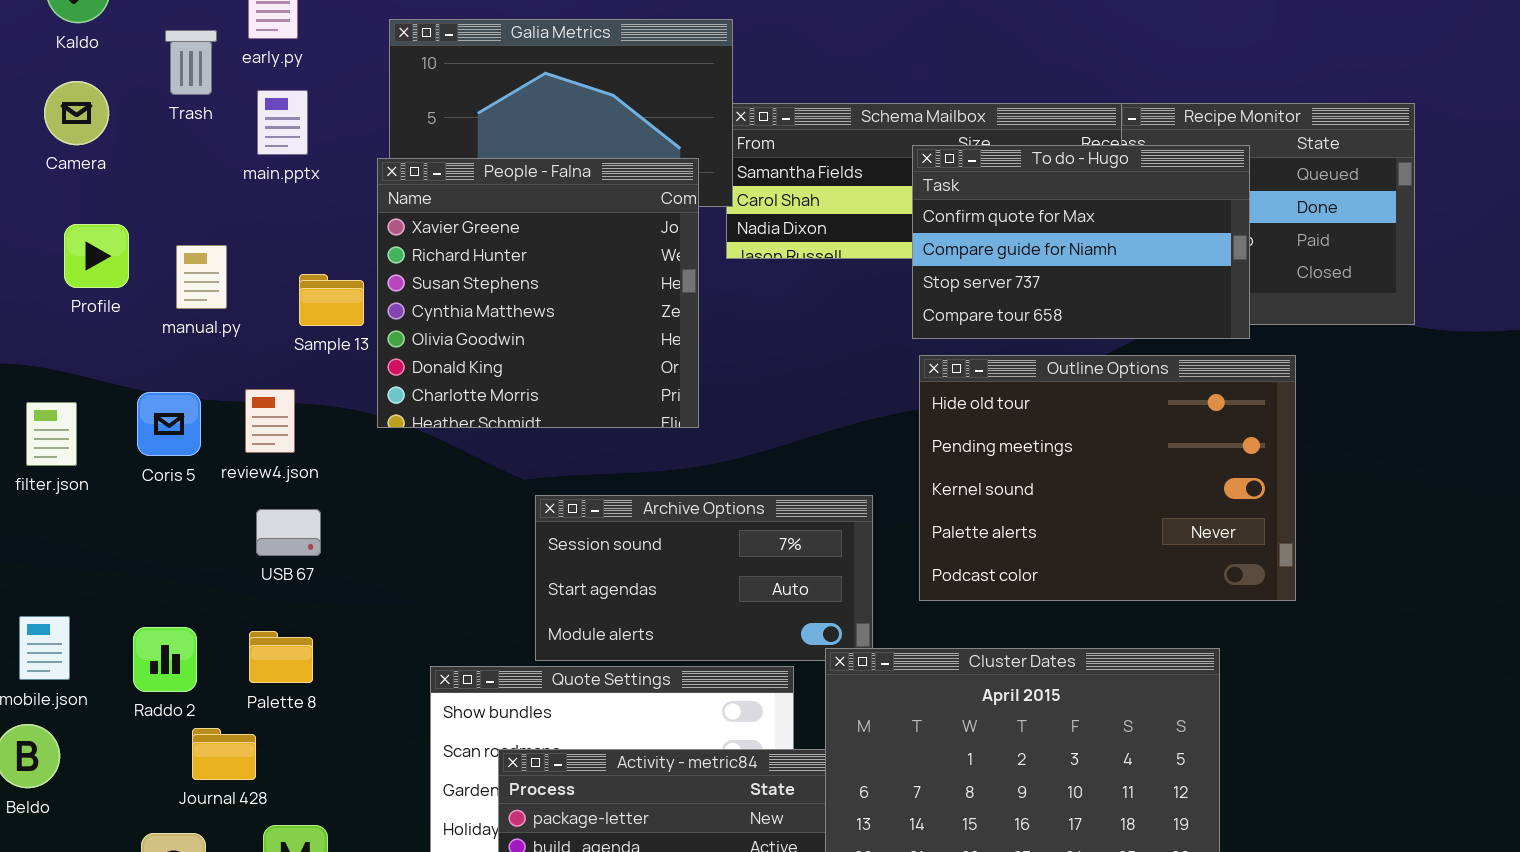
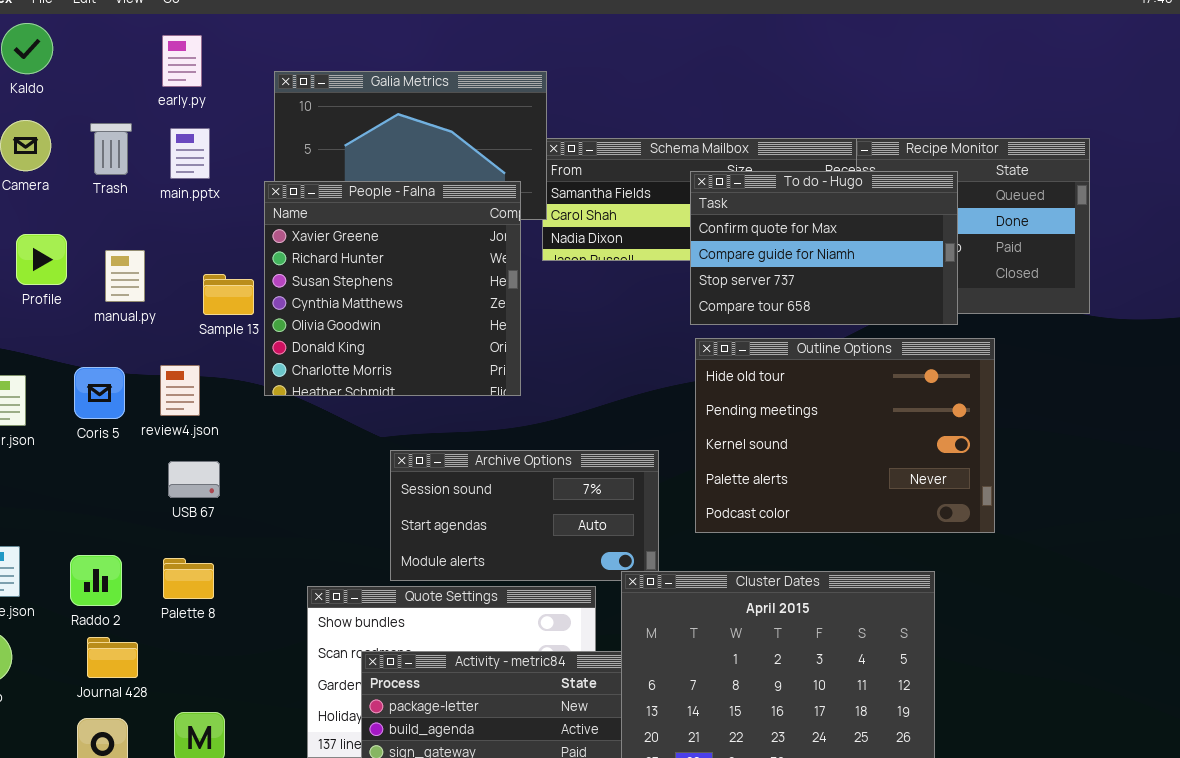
Trash: [165,30,217,95] -> [90,123,132,175], moved
Journal 428: [192,728,256,780] -> [87,637,138,678], moved

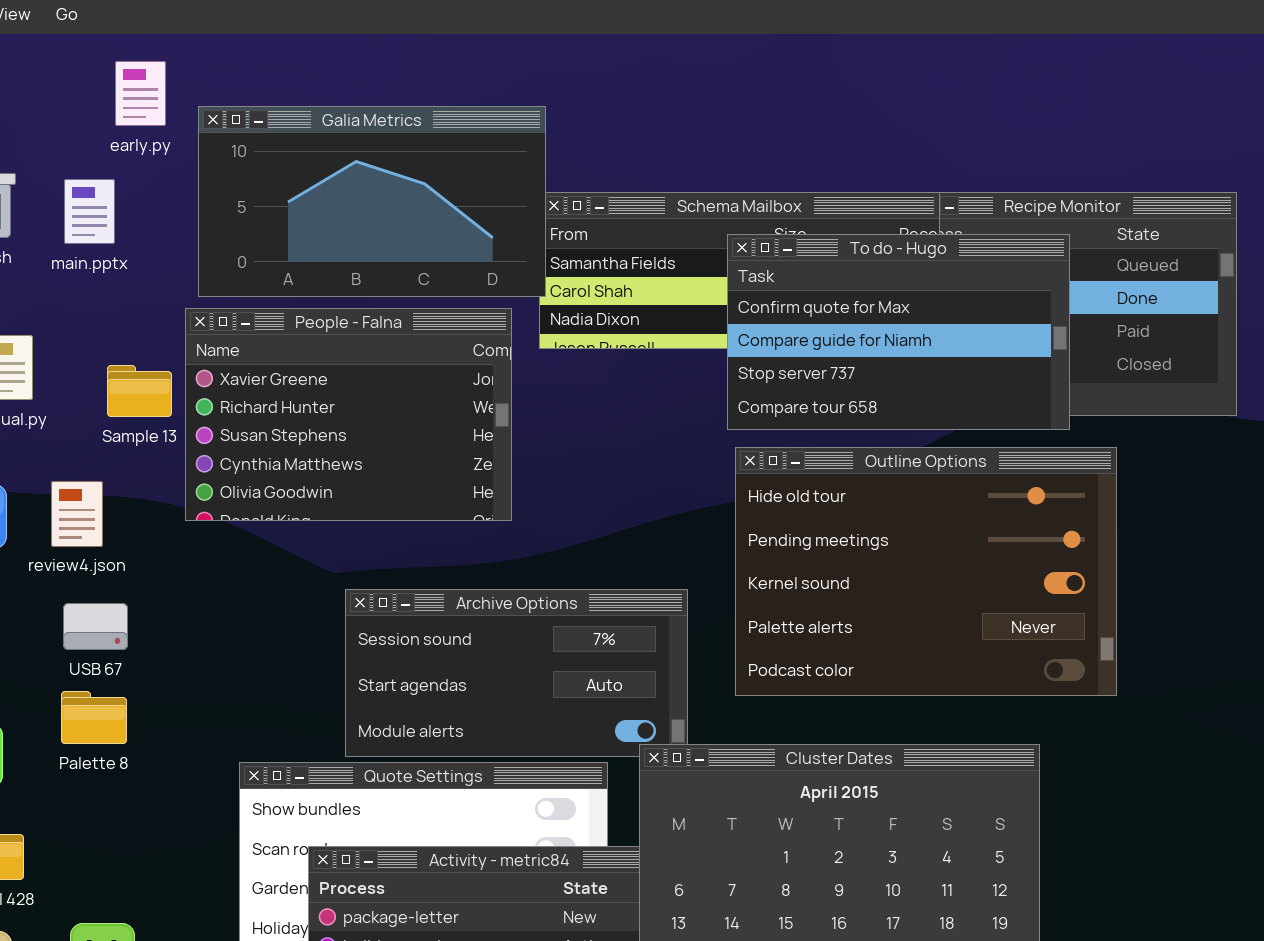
early.py: [162,35,202,87] -> [115,61,166,126], moved
People - Falna: [264,181,521,396] -> [185,308,512,521], resized
Palette 8: [163,558,214,599] -> [61,691,127,744], moved

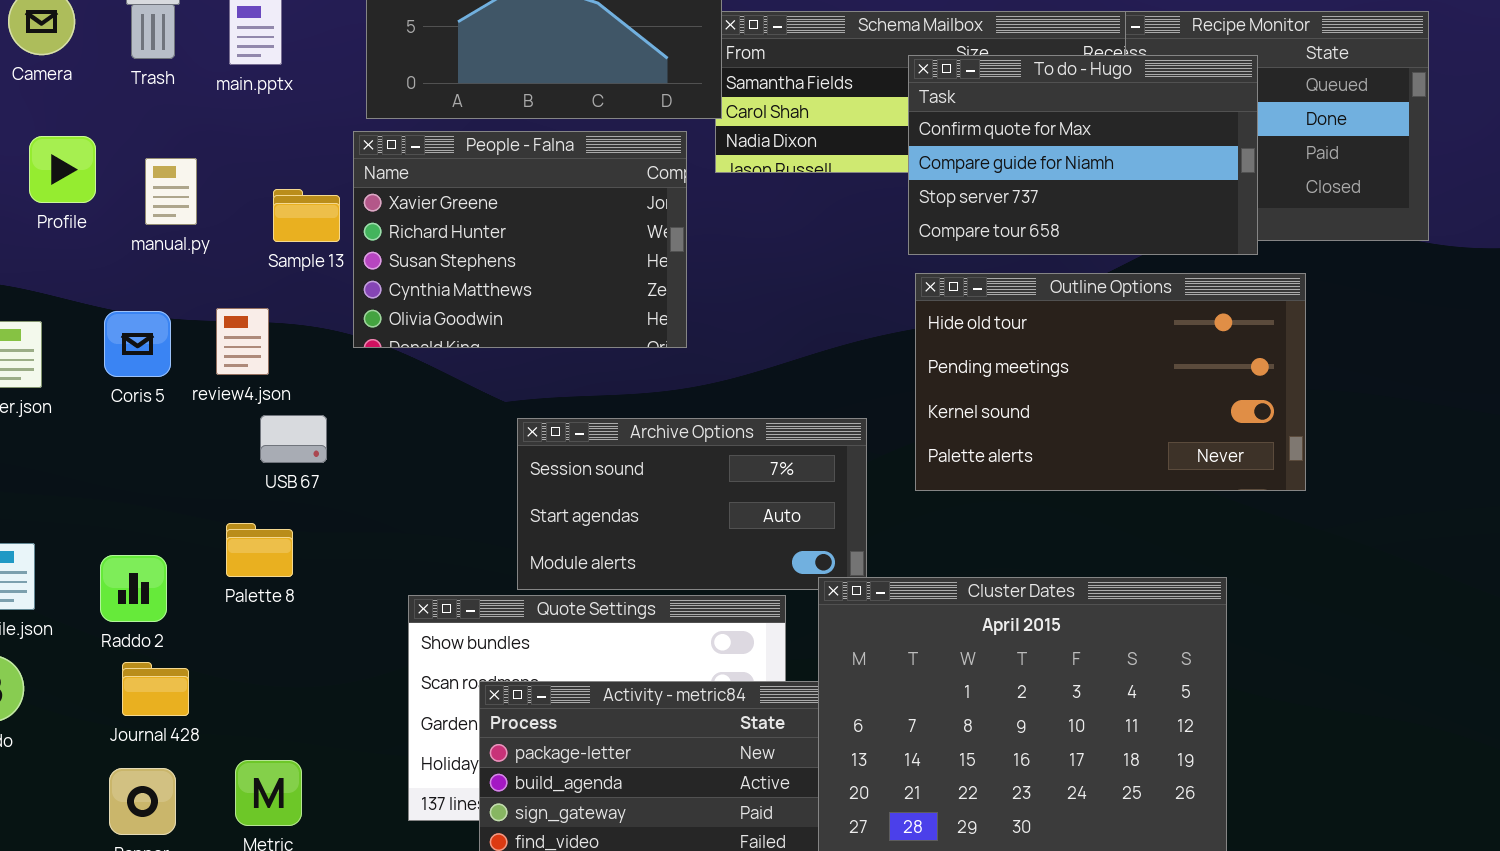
Outline Options: [735,447,1117,696] -> [915,273,1306,491], resized
USB 67: [63,603,128,650] -> [260,415,327,463], moved

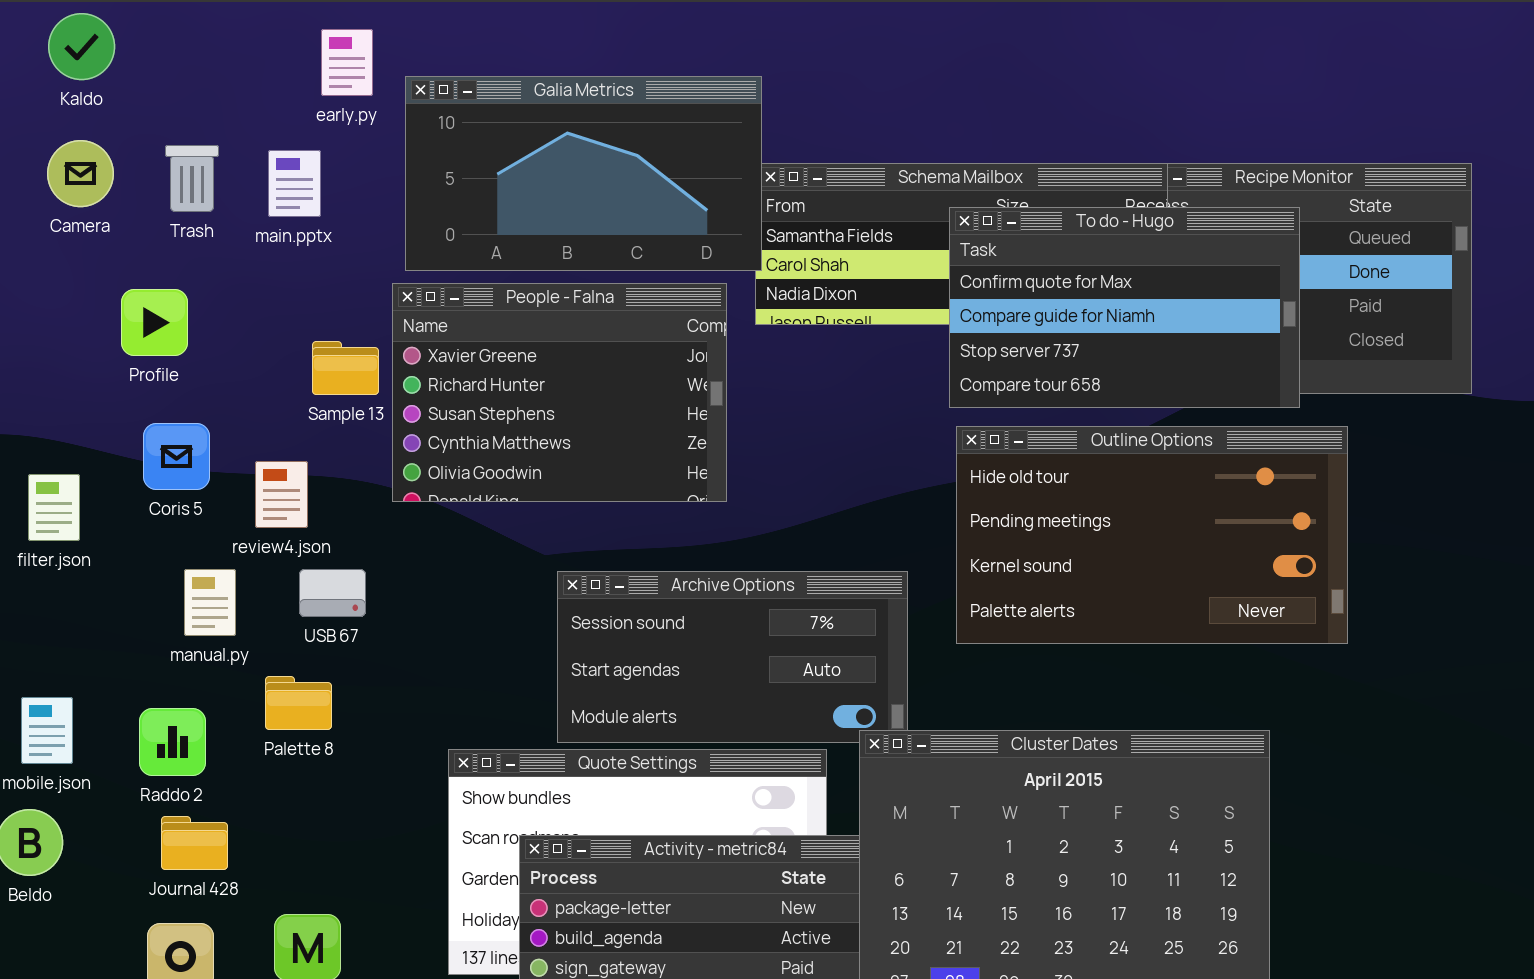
Profile: [29,136,96,203] -> [121,289,188,356], moved
manual.py: [145,158,197,225] -> [184,569,236,636], moved
Coris 5: [104,311,171,377] -> [143,423,210,490], moved

